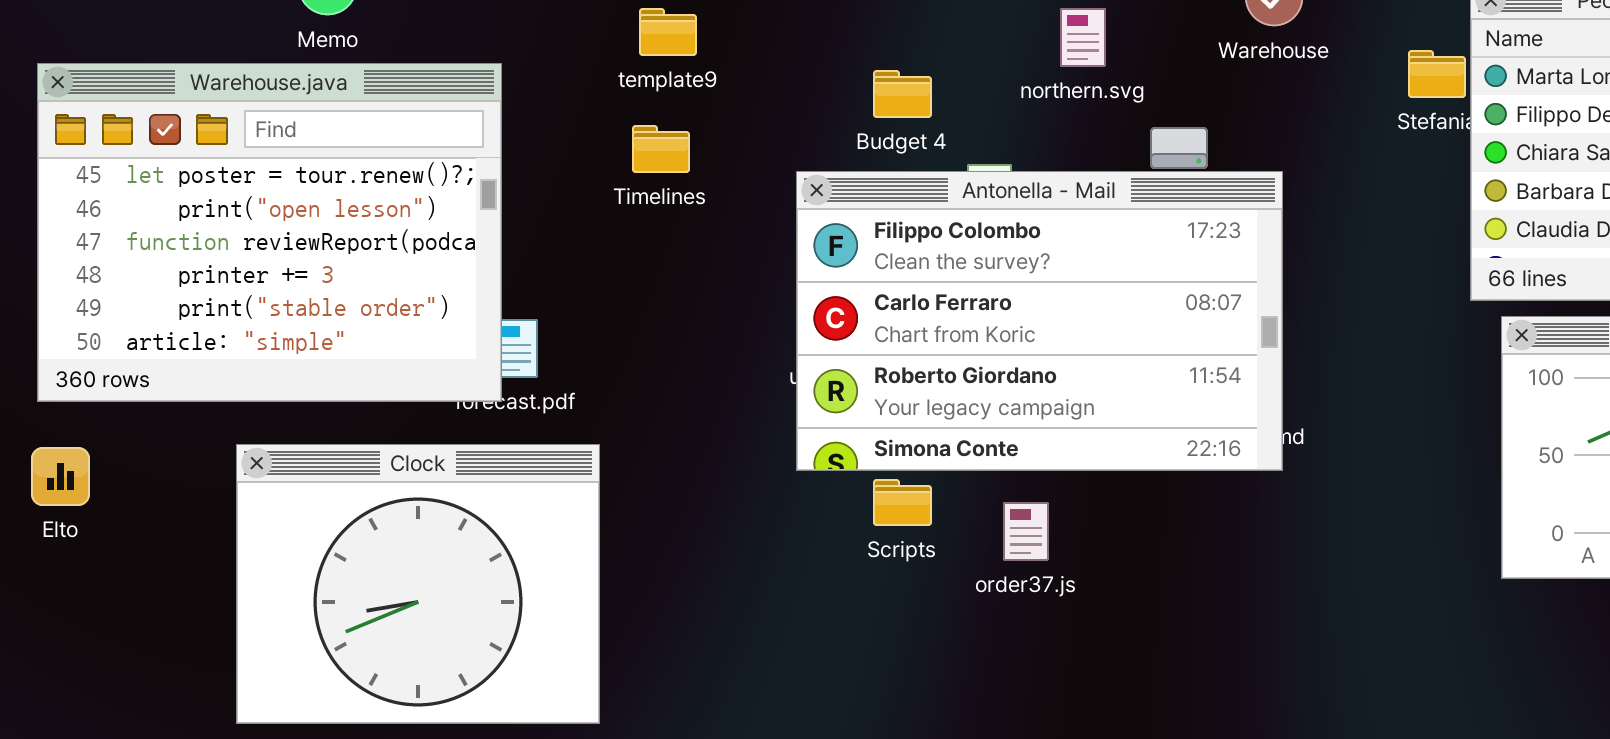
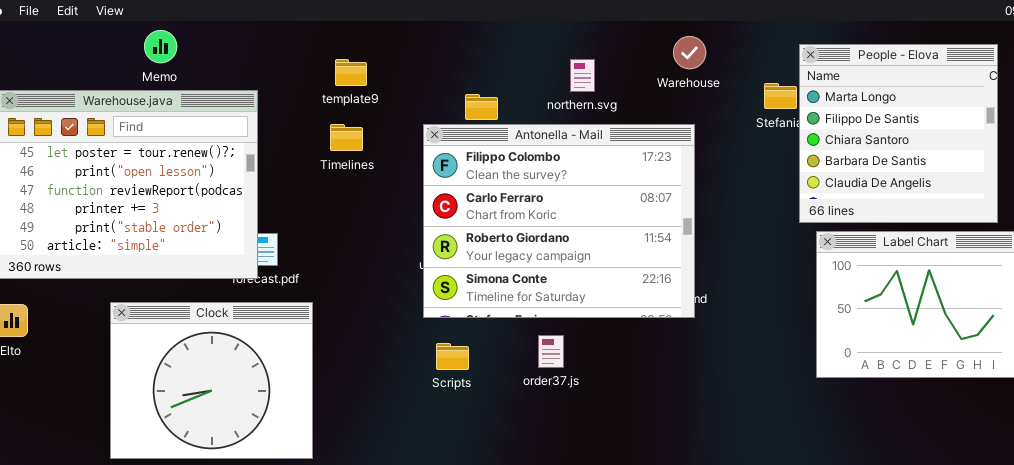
Antonella - Mail: [796,171,1283,471] -> [423,124,695,318], resized
Scripts: [873,479,932,526] -> [436,343,469,370], moved

